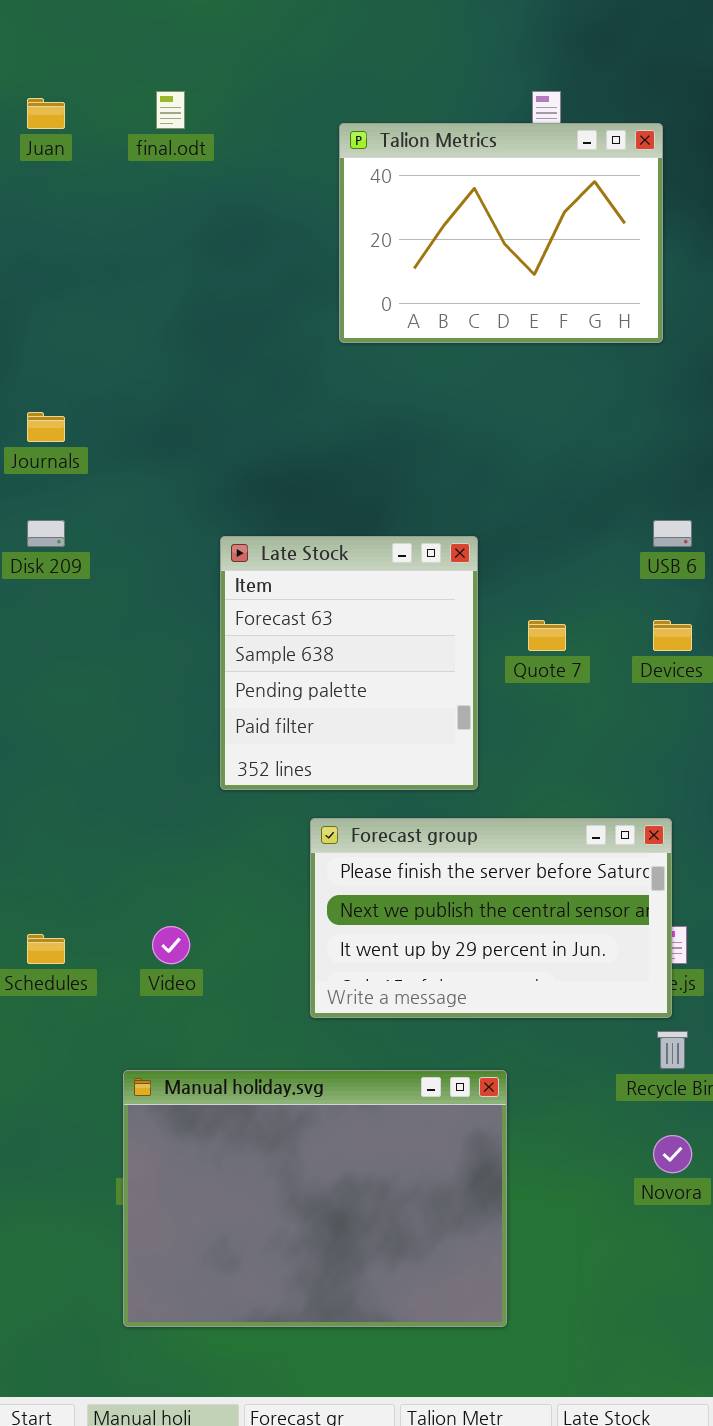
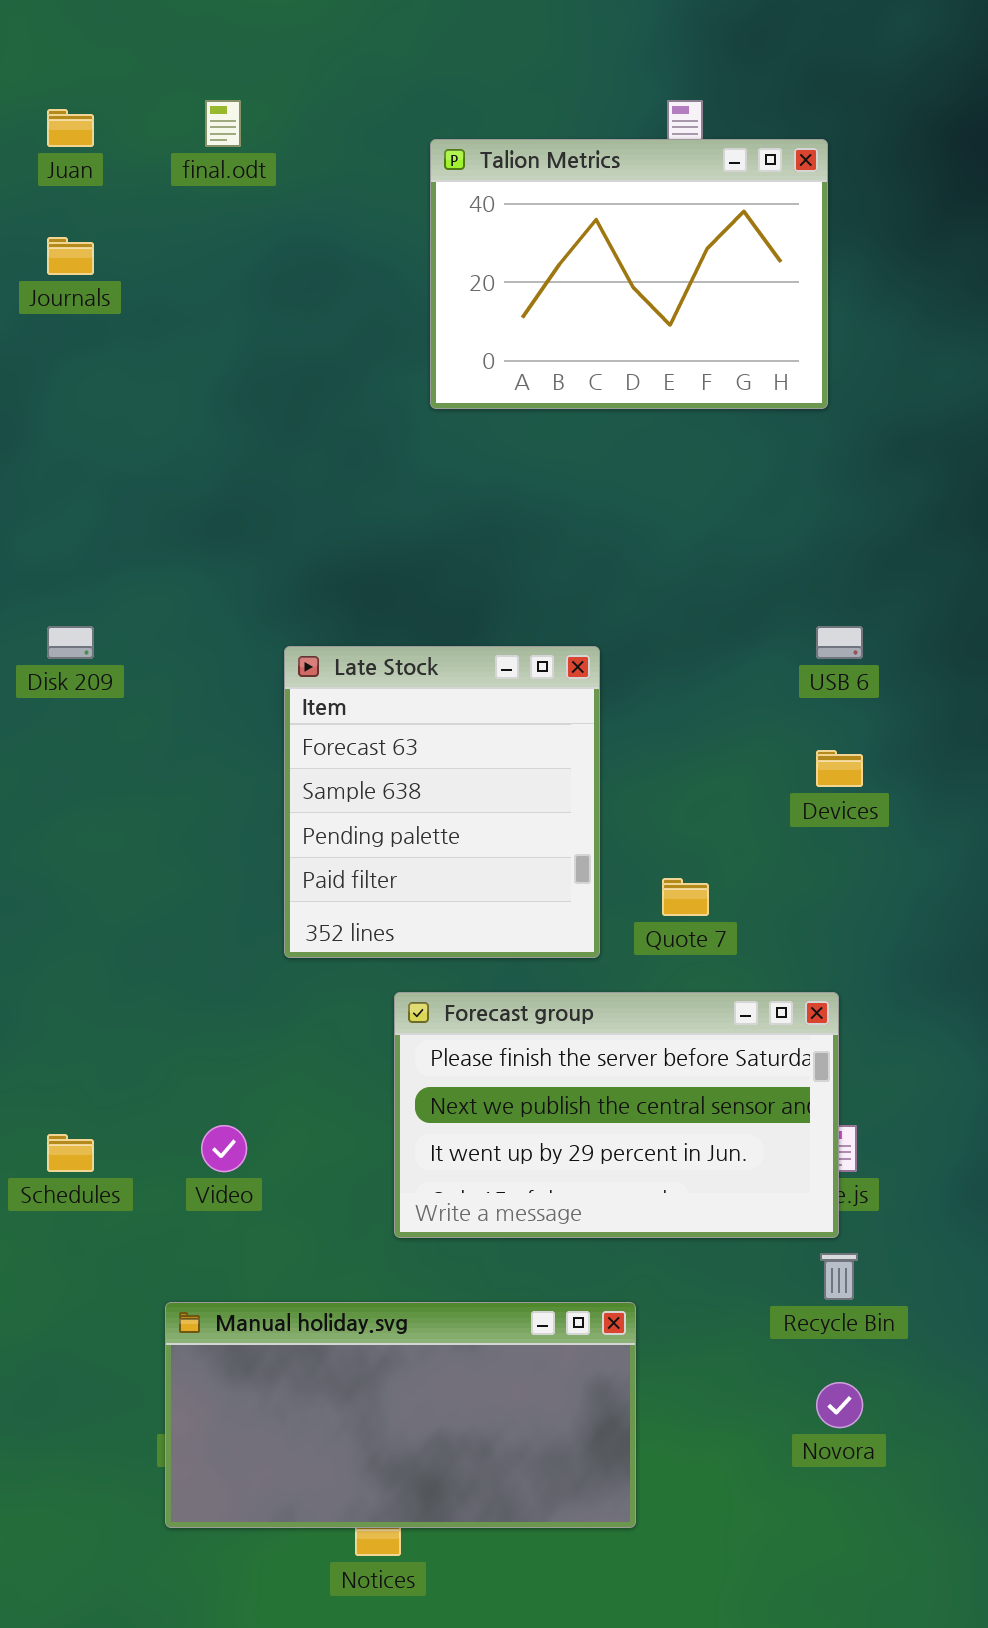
Journals: [27,412,65,442] -> [47,237,94,275], moved
Quote 7: [528,620,566,651] -> [662,878,709,916], moved
Manual holiday.svg: [123,1070,507,1327] -> [165,1302,636,1528], resized

